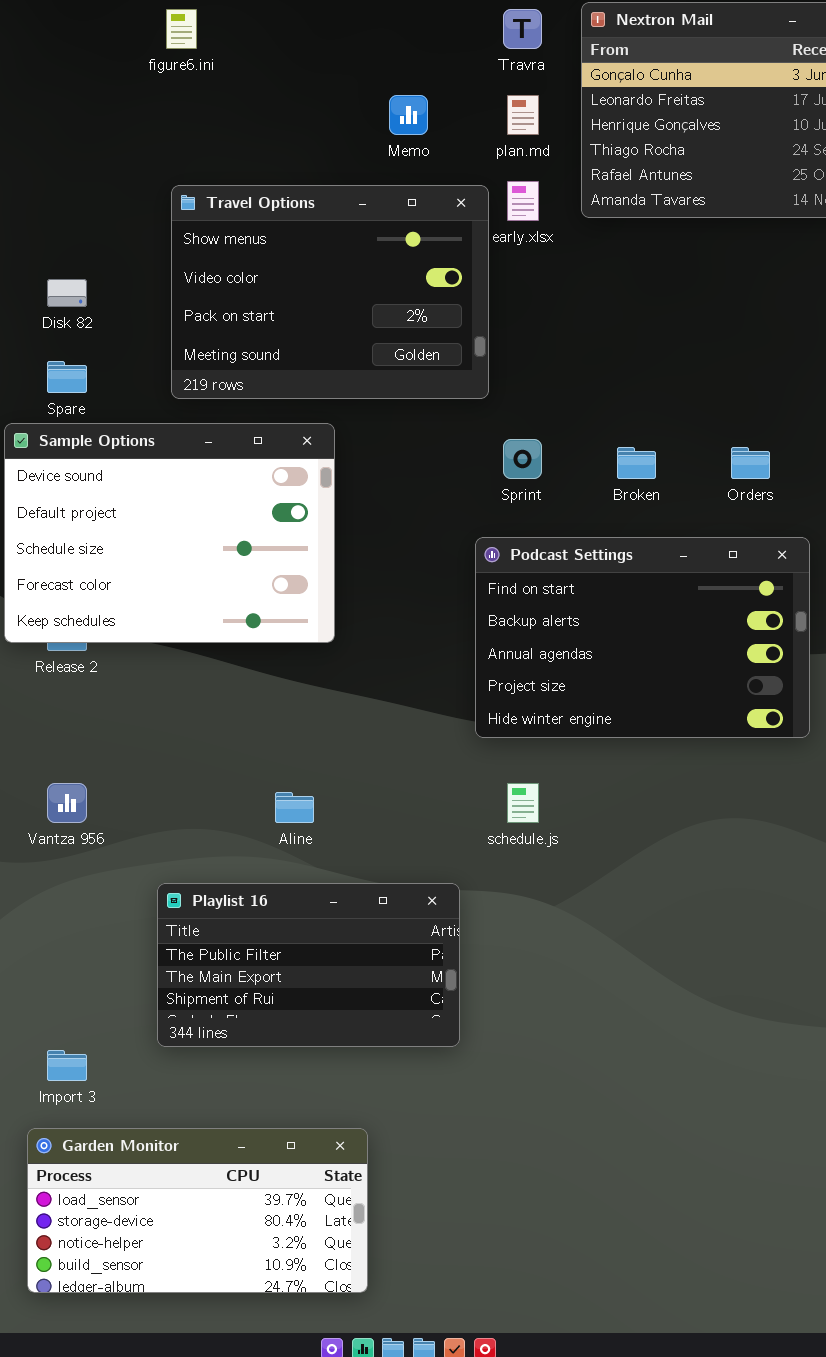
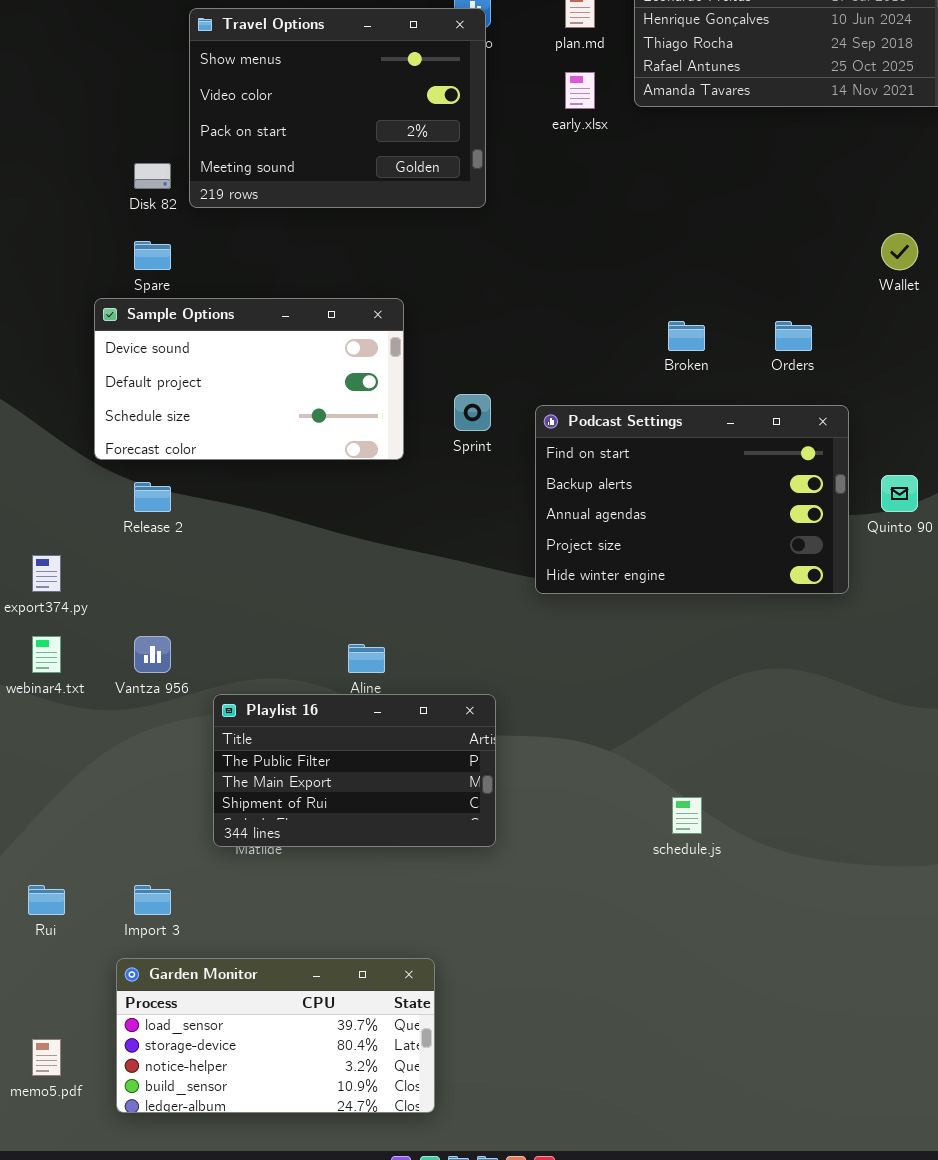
Travel Options: [171,185,489,399] -> [189,8,486,208], moved
Sample Options: [4,423,335,643] -> [94,298,404,460], resized
Sprint: [503,439,542,479] -> [454,394,491,431], moved
schedule.js: [507,783,539,823] -> [672,797,702,834], moved
Playlist 16: [157,883,460,1047] -> [213,694,496,847], moved

